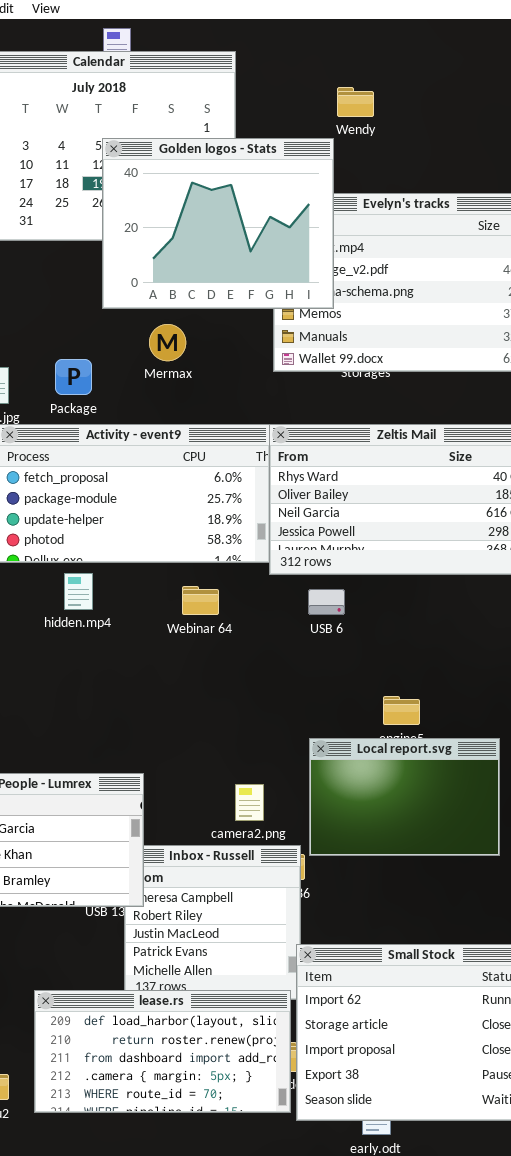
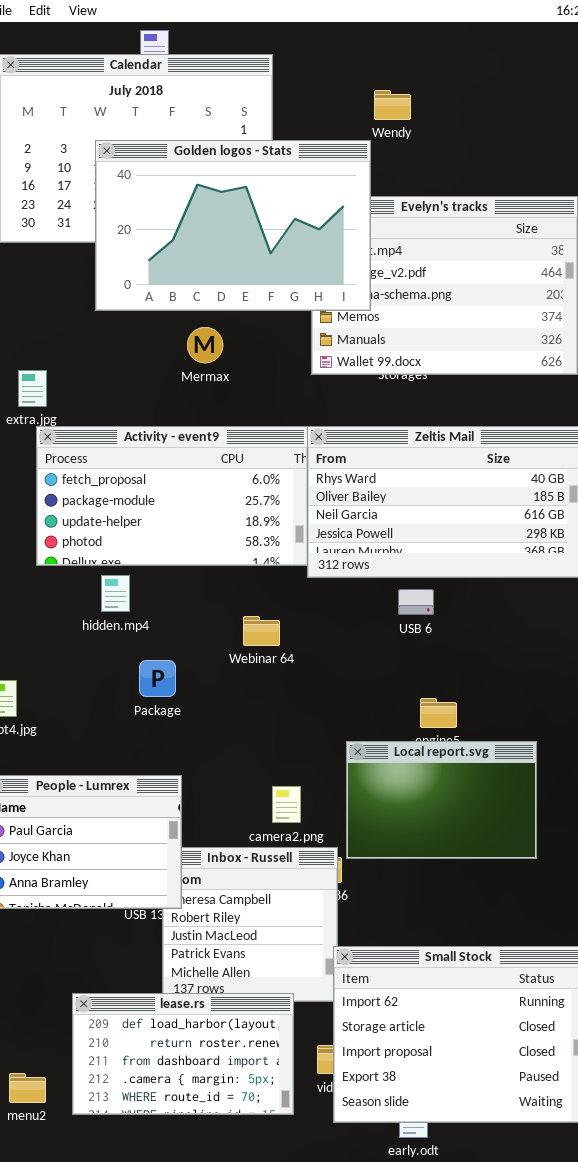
Golden logos - Stats: [102,138,334,309] -> [95,140,371,311], resized
Package: [55,359,92,395] -> [139,660,176,697], moved
Webinar 64: [182,586,219,615] -> [243,616,280,646], moved
USB 6: [308,589,345,615] -> [398,589,434,615], moved
lease.rs: [34,990,291,1113] -> [72,993,294,1115], resized

